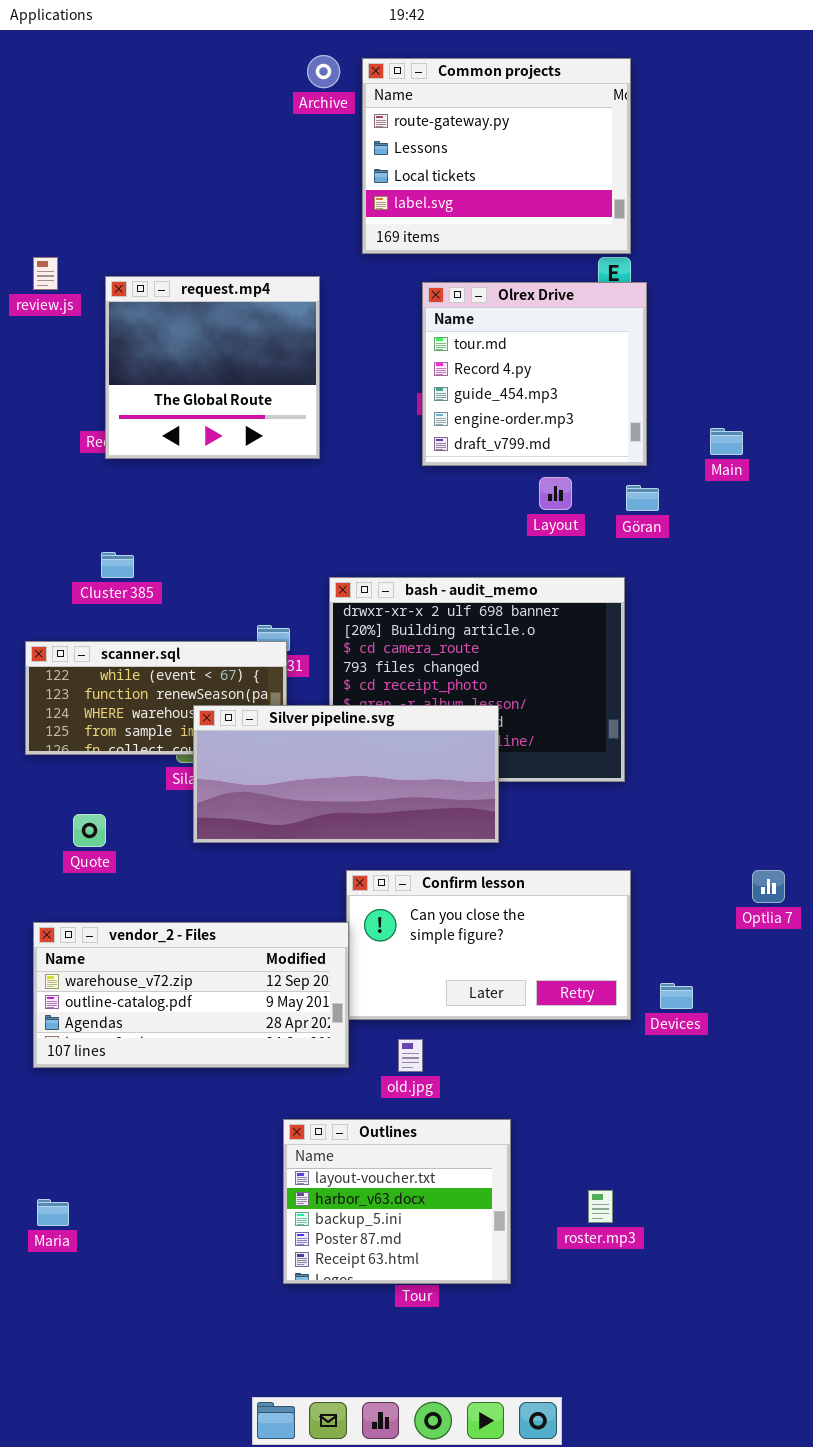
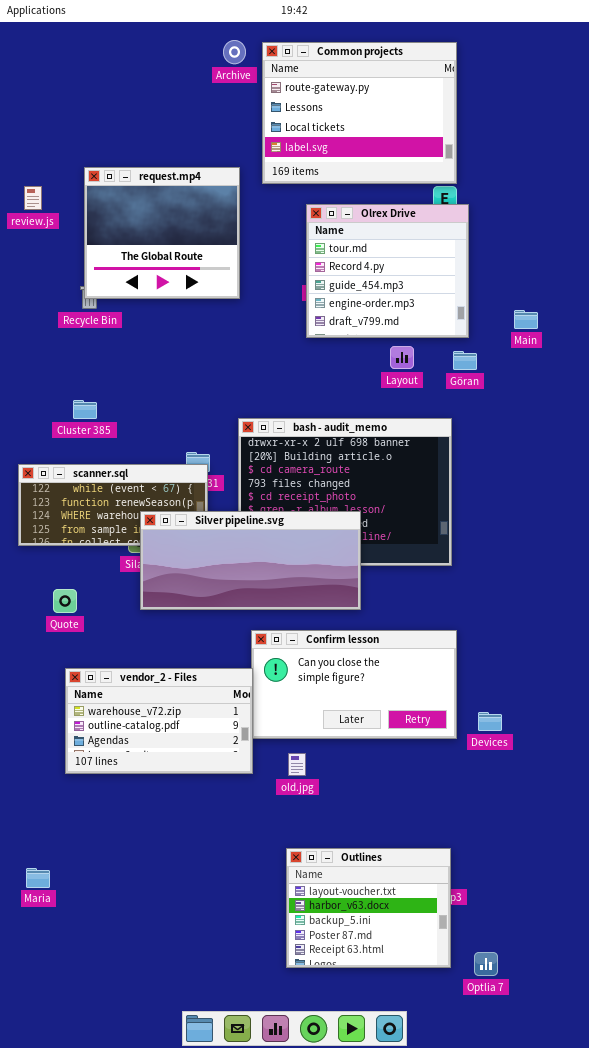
request.mp4: [105,276,320,459] -> [84,167,240,299], moved
Optlia 7: [752,870,785,903] -> [474,952,498,976], moved
vendor_2 - Files: [33,922,349,1068] -> [65,668,253,774], resized
Outlines: [283,1119,511,1284] -> [286,848,451,968], moved

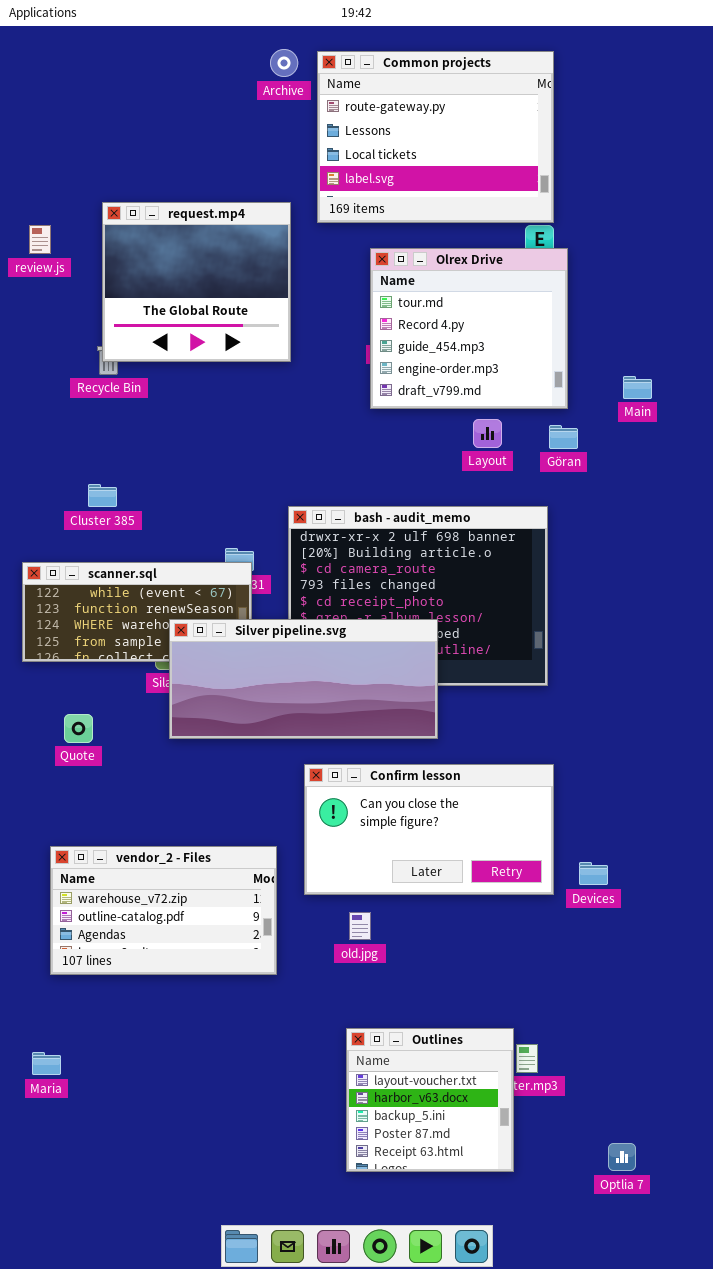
vendor_2 - Files: [65,668,253,774] -> [50,846,277,975], moved
Outlines: [286,848,451,968] -> [346,1028,514,1172], resized
Optlia 7: [474,952,498,976] -> [608,1143,636,1171], moved

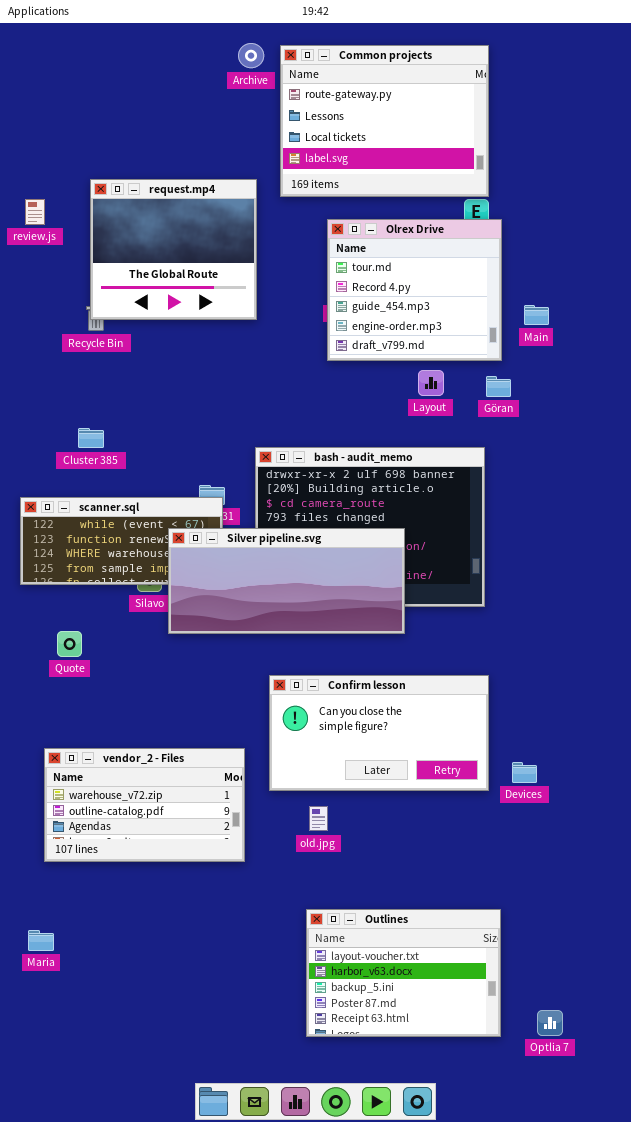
Main: [623,376,652,399] -> [524,305,549,325], moved
Silver pipeline.svg: [169,619,438,739] -> [168,528,405,634], moved
Outlines: [346,1028,514,1172] -> [306,909,501,1037], resized

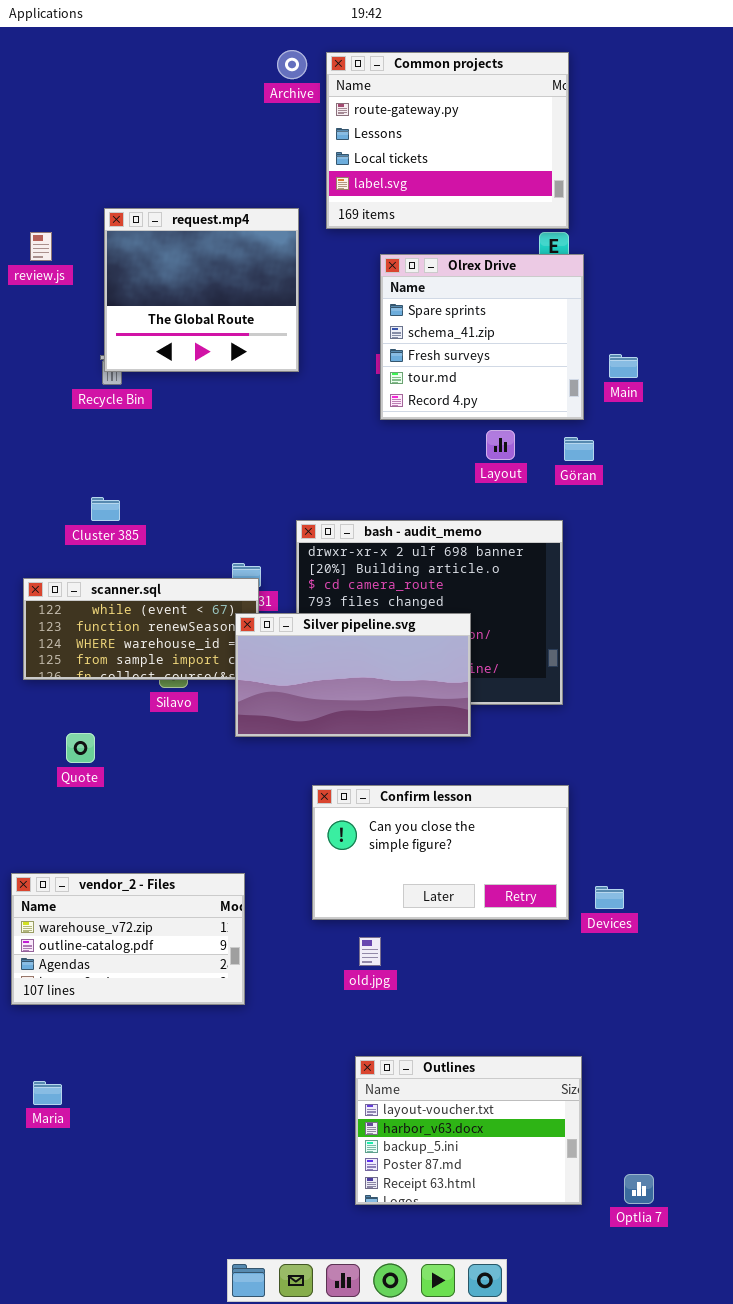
Olrex Drive: [327,219,502,361] -> [380,254,584,420], scrolled up 3 rows
Silver pipeline.svg: [168,528,405,634] -> [235,613,471,737], resized
vendor_2 - Files: [44,748,245,862] -> [11,873,245,1005], moved

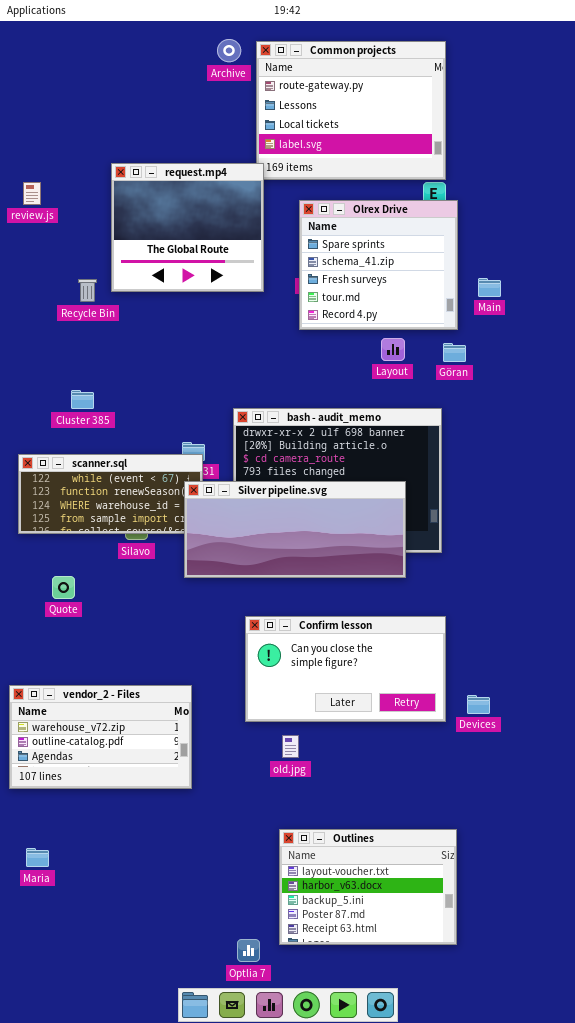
request.mp4: [104,208,299,372] -> [111,163,264,292], moved
Silver pipeline.svg: [235,613,471,737] -> [184,481,406,578], resized
Optlia 7: [624,1174,654,1204] -> [237,939,260,962], moved

